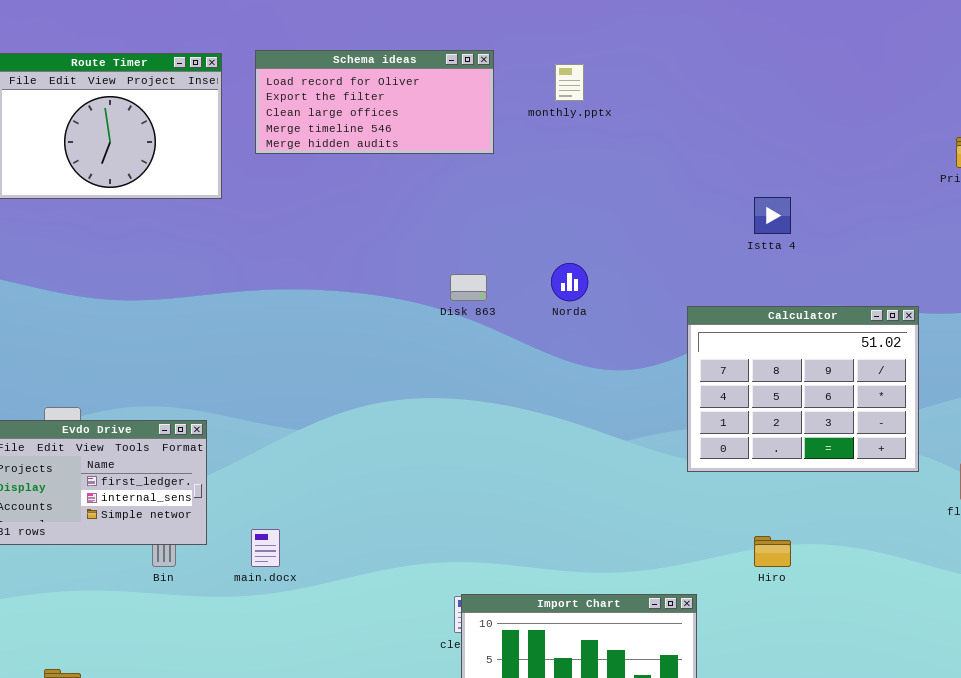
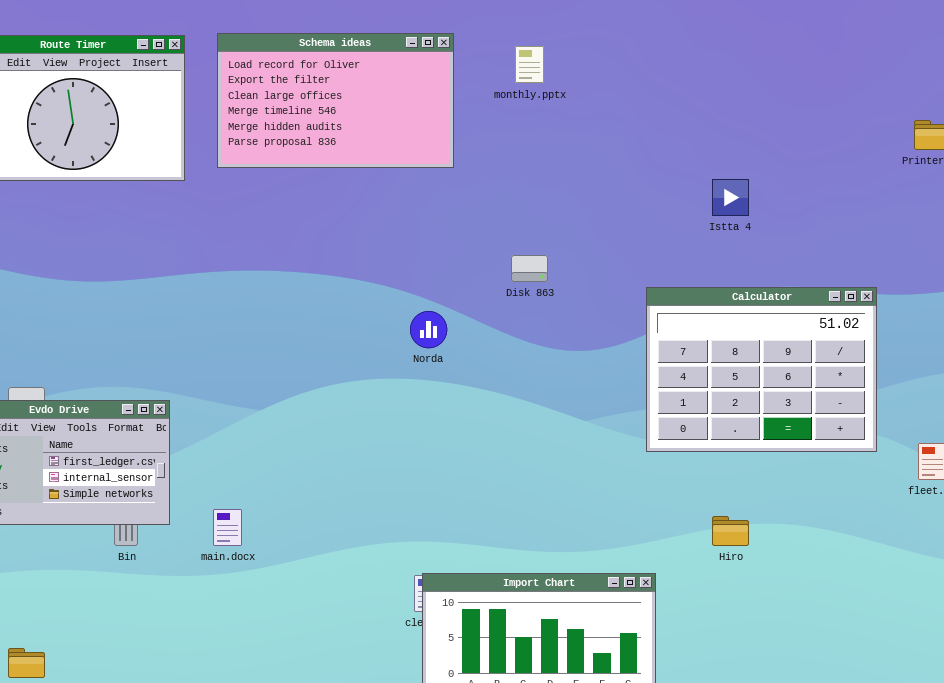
Schema ideas: [255,50,494,154] -> [217,33,454,168], resized
Norda: [551,263,588,301] -> [410,311,447,348], moved
Disk 863: [450,274,487,301] -> [511,255,548,282], moved

